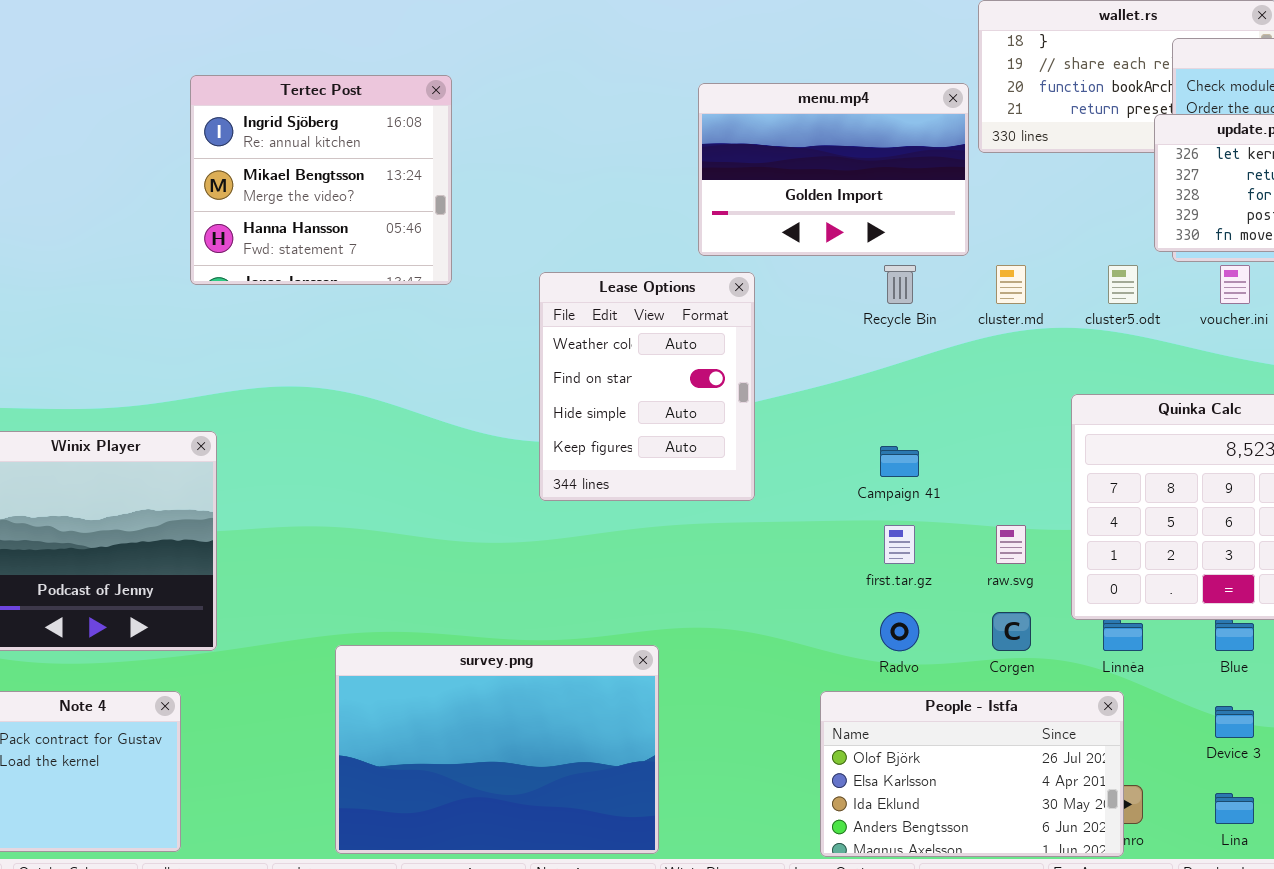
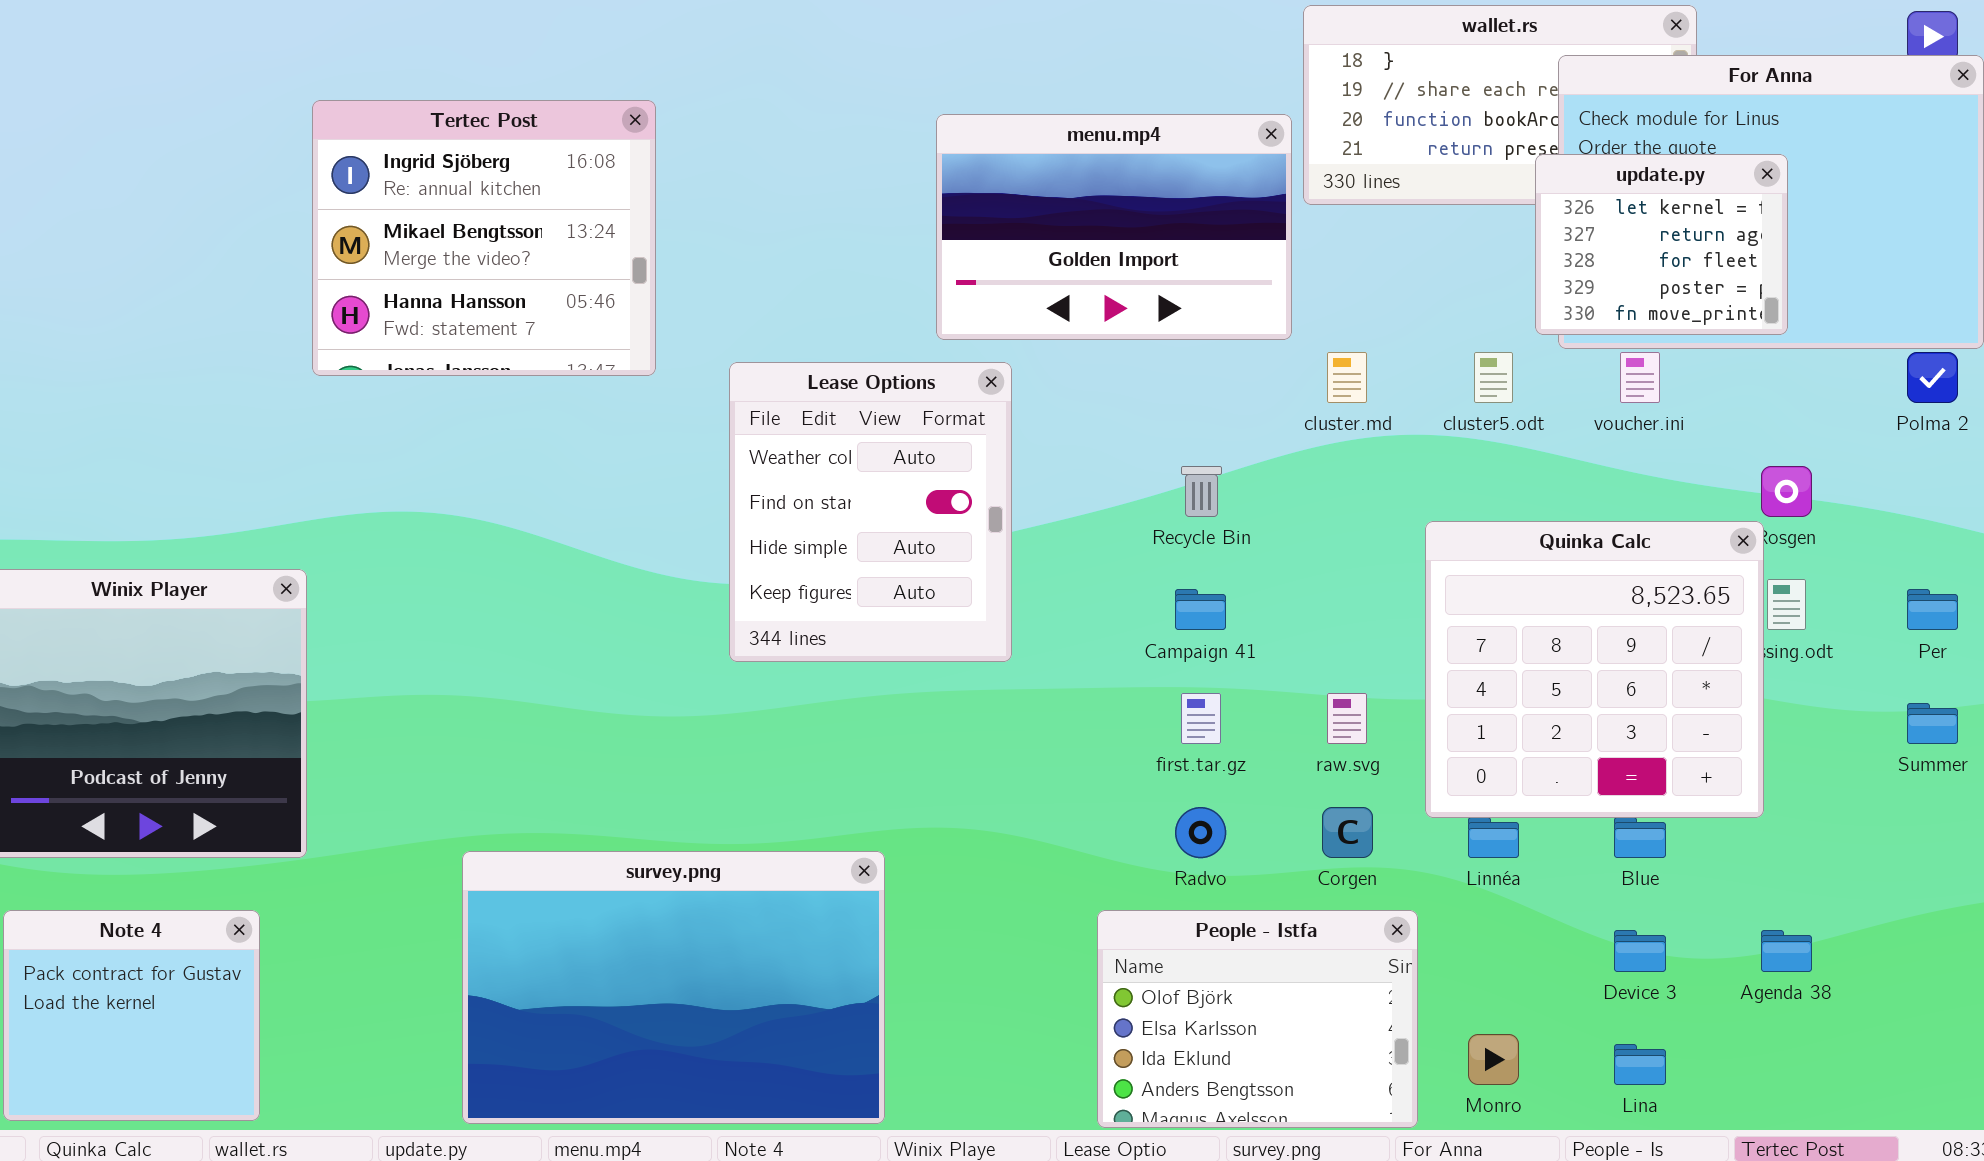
Tertec Post: [190,75,452,285] -> [312,100,656,376], moved
Recycle Bin: [884,265,916,304] -> [1181,466,1222,517], moved
People - Istfa: [820,691,1124,857] -> [1097,910,1418,1128], resized

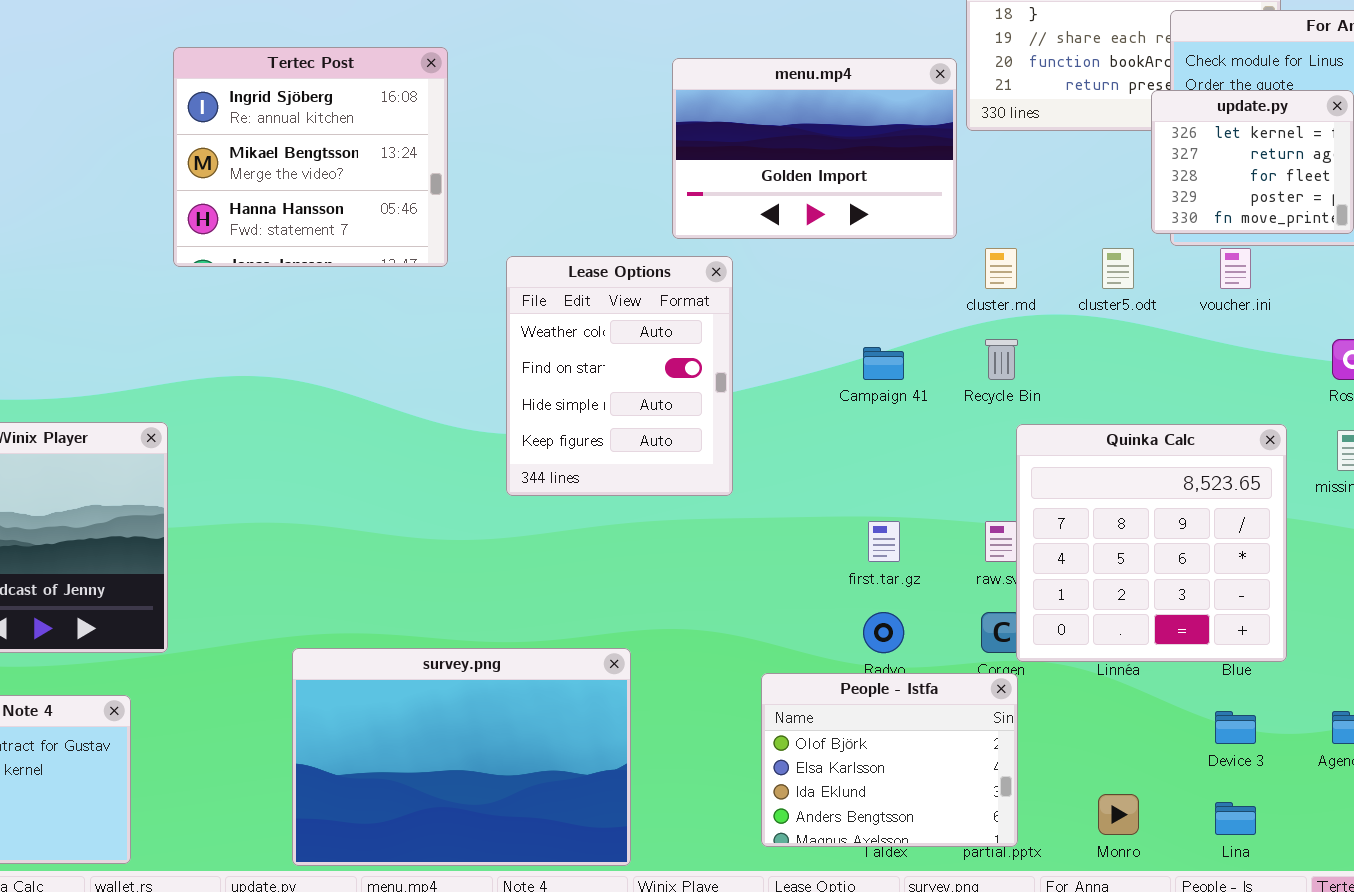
Recycle Bin: [1181,466,1222,517] -> [985,339,1018,380], moved
Quinka Calc: [1425,521,1764,818] -> [1016,424,1287,662], moved
Campaign 41: [1175,589,1226,630] -> [863,347,904,380], moved
People - Istfa: [1097,910,1418,1128] -> [761,673,1018,847], moved

